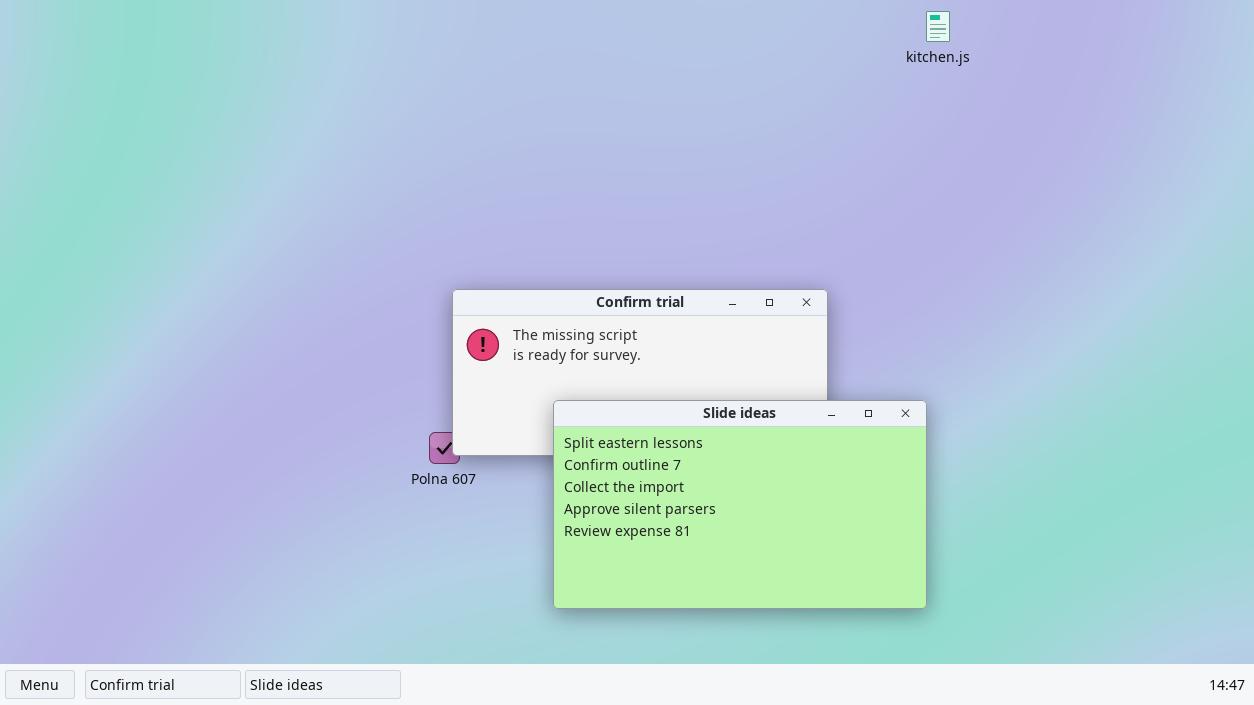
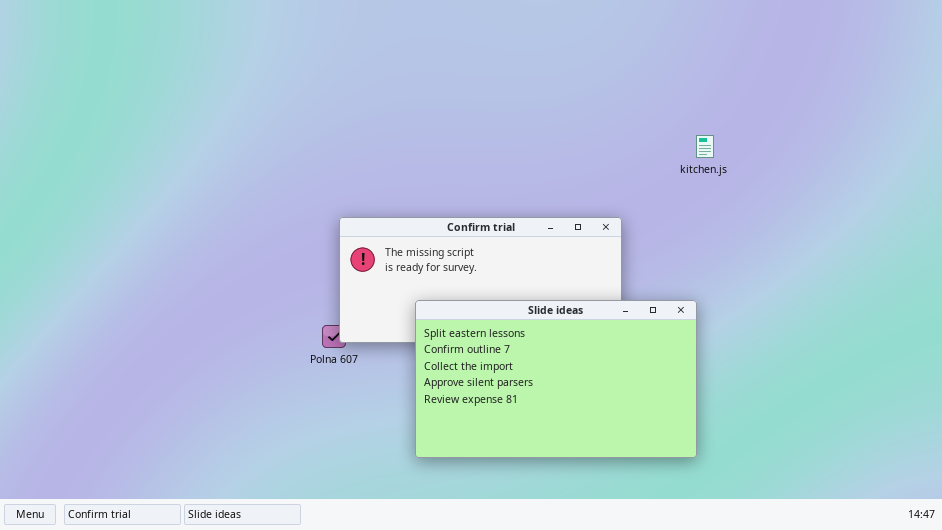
kitchen.js: [926,11,950,42] -> [696,135,714,158], moved

